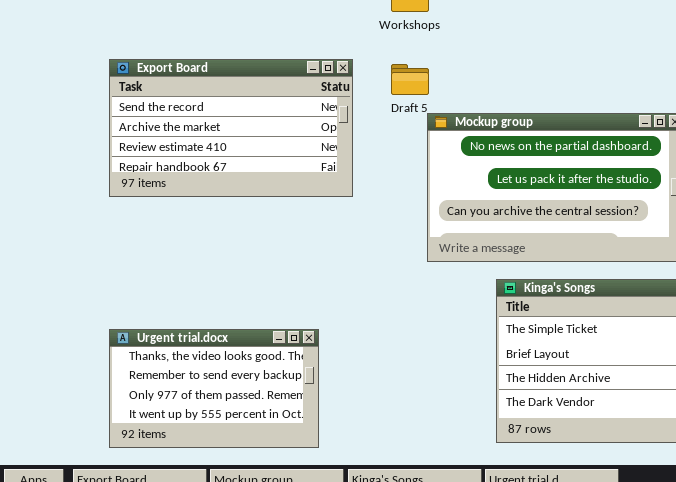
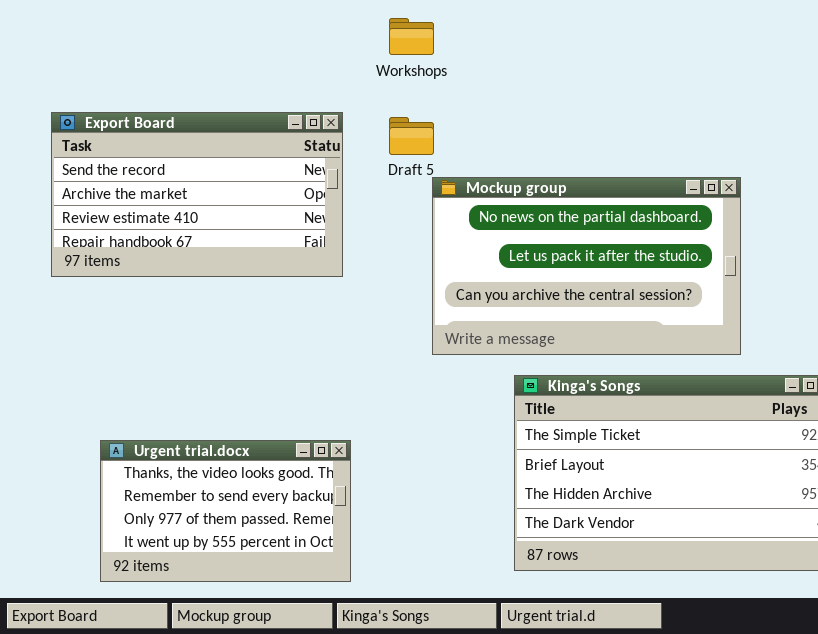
Urgent trial.docx: [109,329,319,448] -> [100,440,351,582], moved

